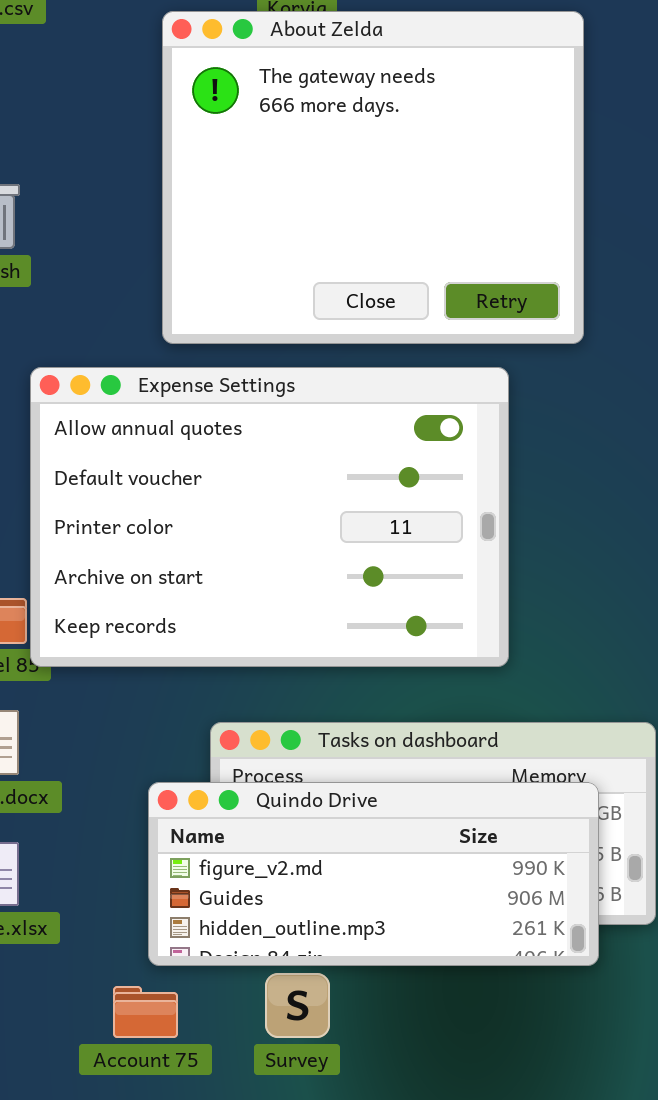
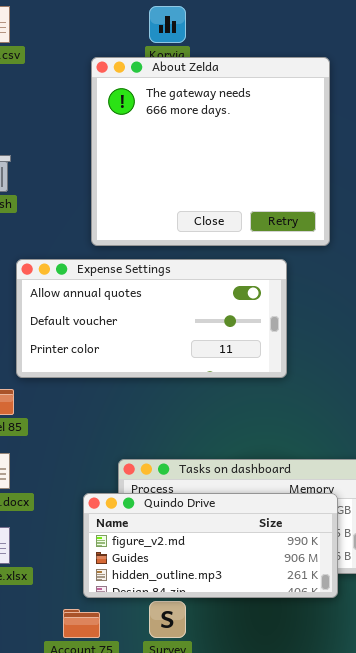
Expense Settings: [30,367,509,667] -> [16,259,287,378], resized

